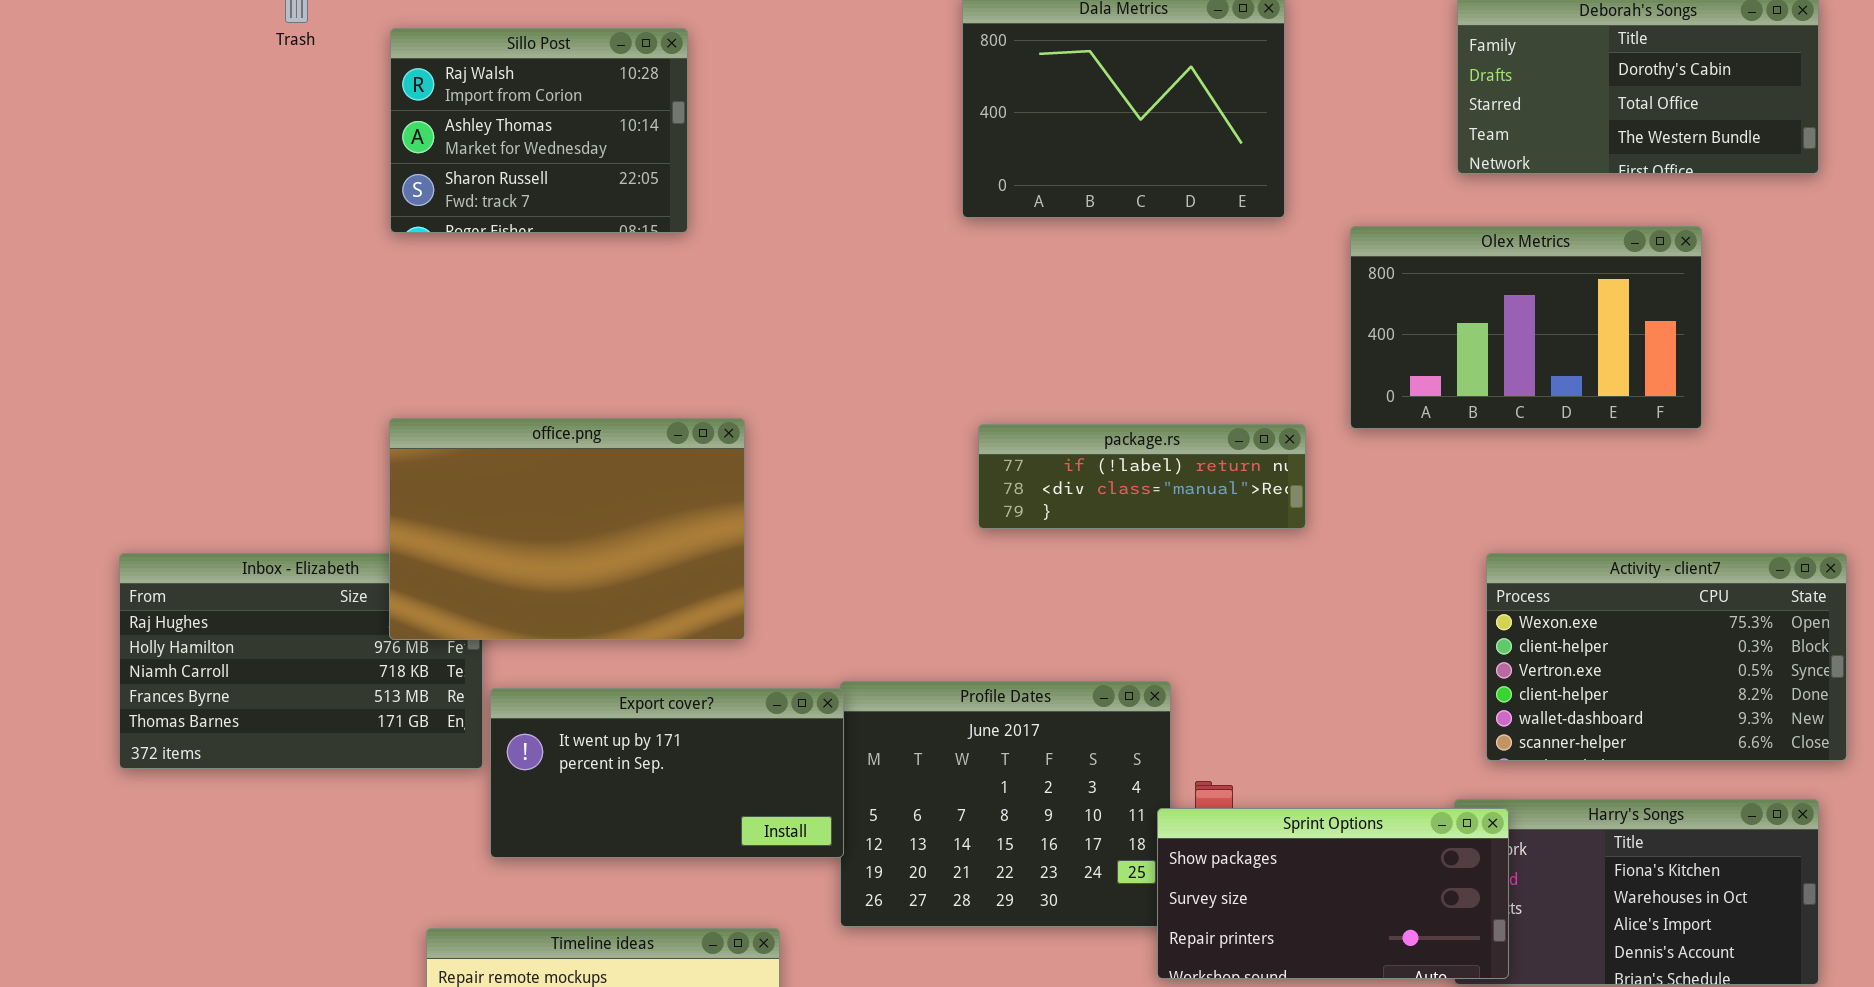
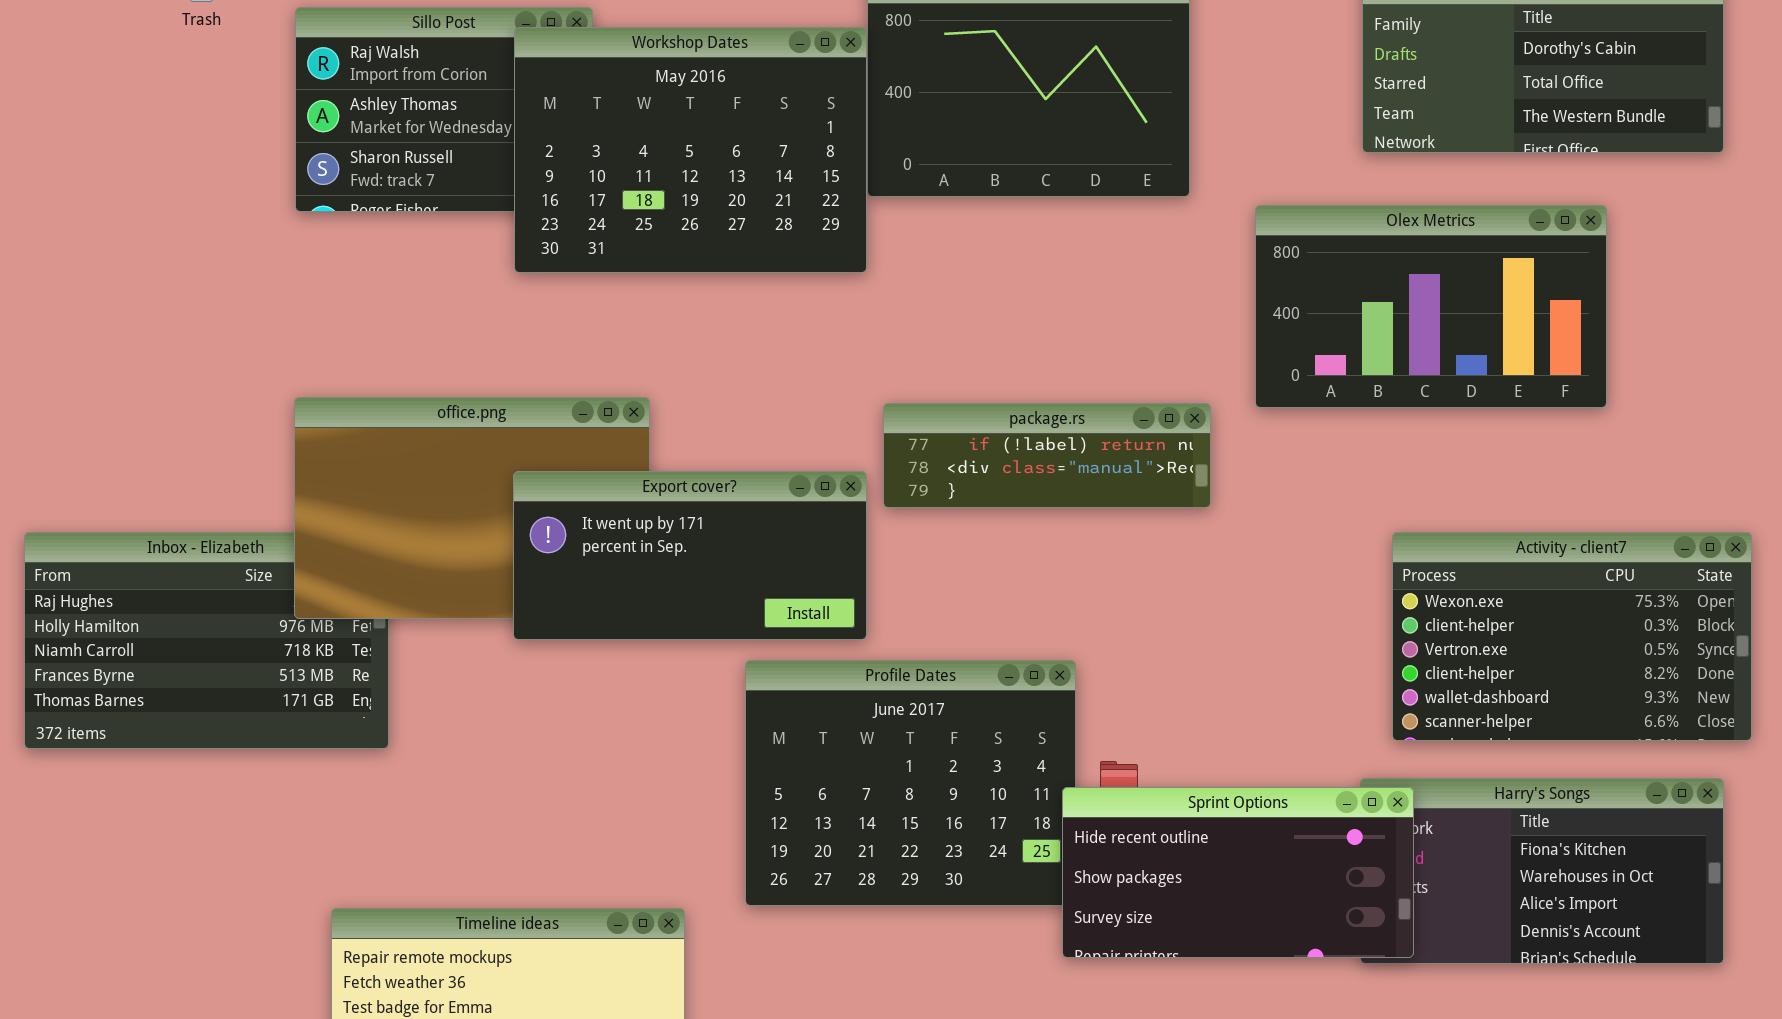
Workshop Dates: none -> [514,27,867,273], opened
Export cover?: [490,688,844,858] -> [513,471,867,640], moved
Sprint Options: [1157,808,1509,979] -> [1062,787,1414,958], scrolled up 1 row

